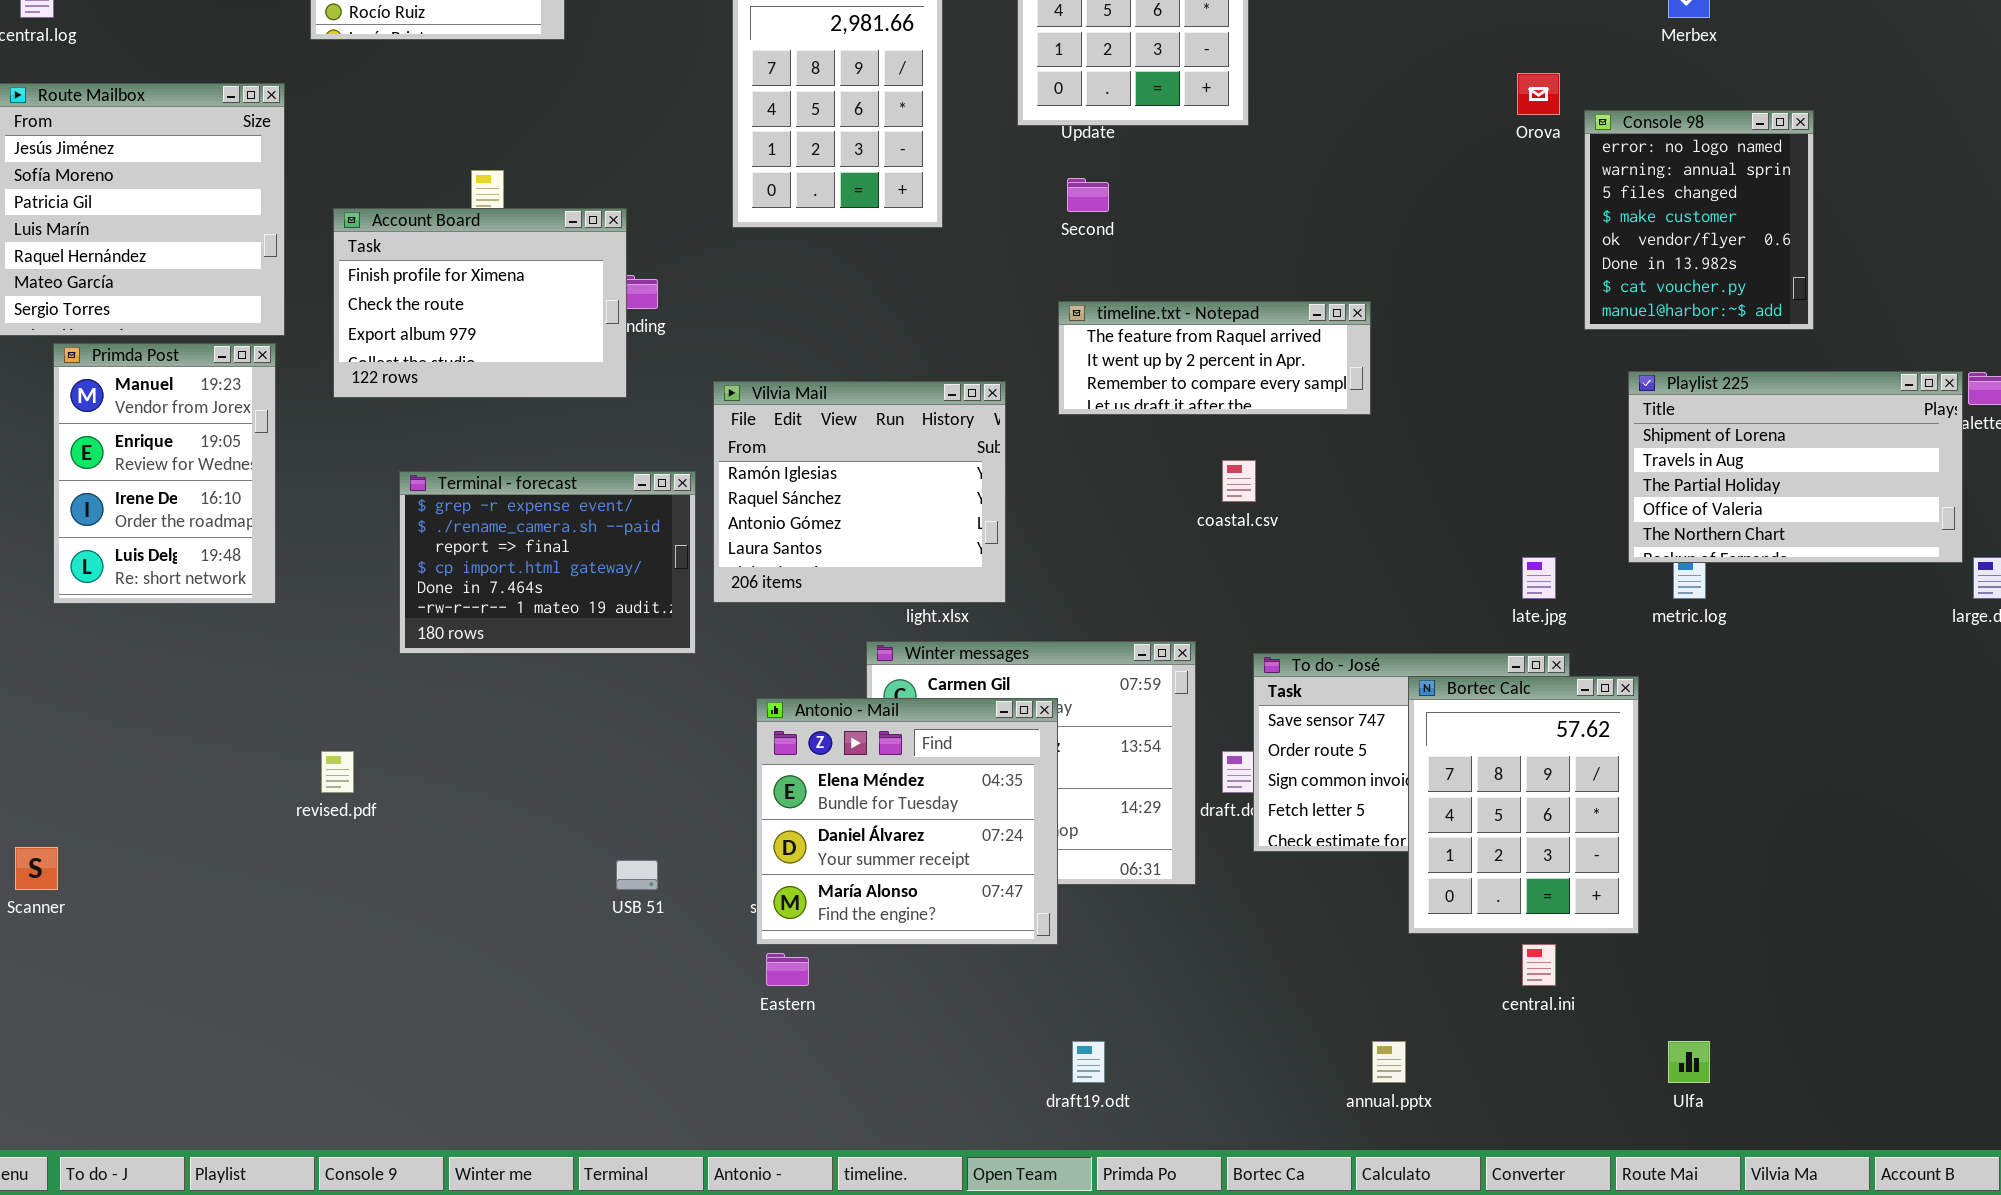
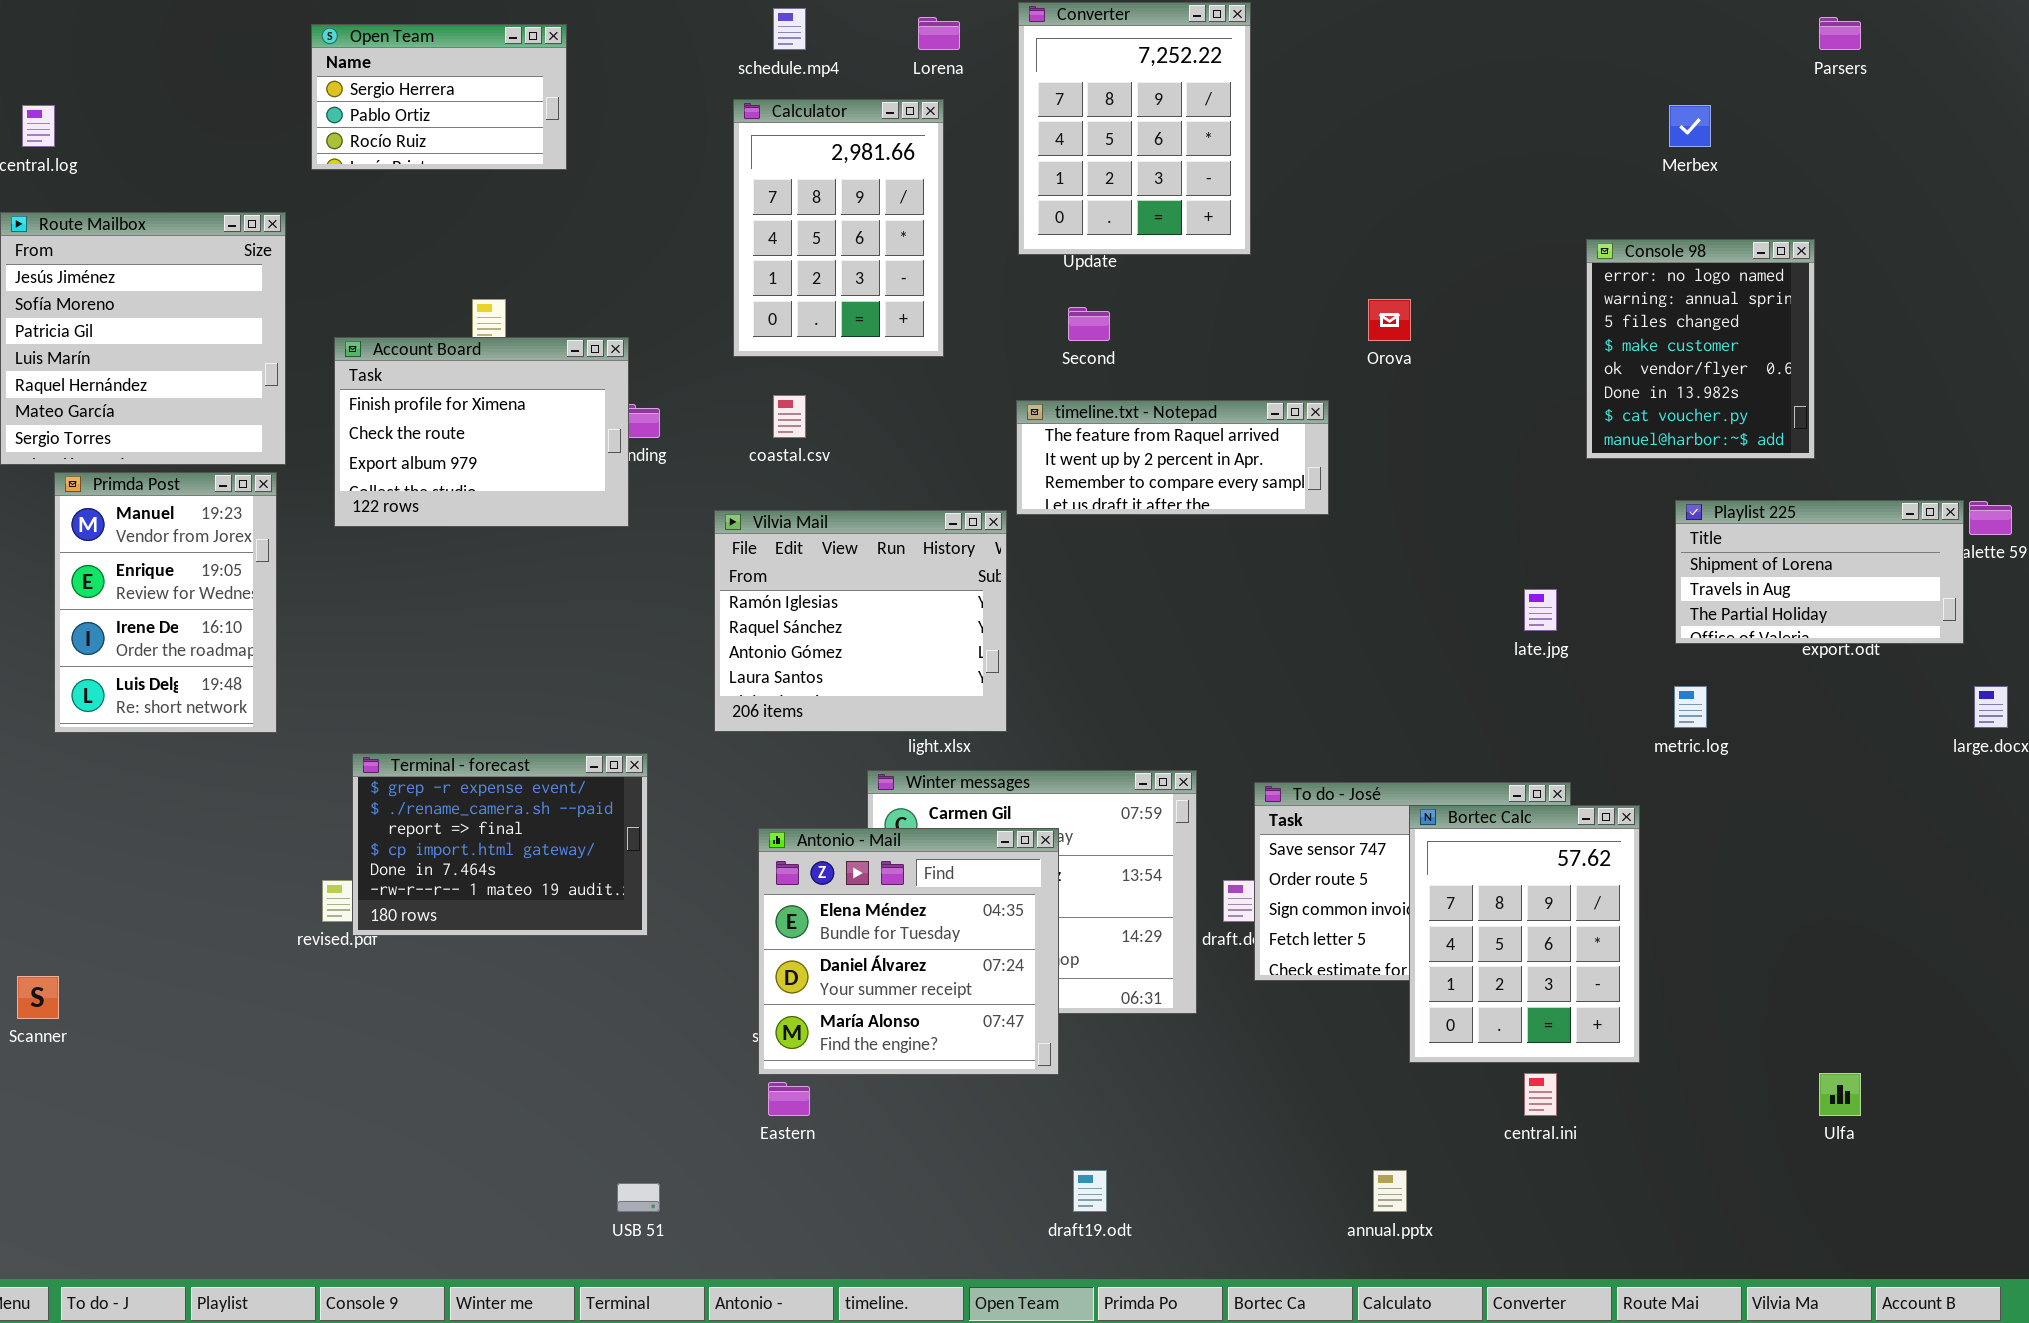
Orova: [1517,73,1560,115] -> [1368,299,1411,341], moved
timeline.txt - Notepad: [1058,301,1371,415] -> [1016,400,1329,515], moved
Playlist 225: [1628,371,1963,563] -> [1675,500,1964,644], resized
coastal.csv: [1222,460,1256,502] -> [773,395,806,438], moved
Terminal - forecast: [399,471,696,654] -> [352,753,648,936], moved
late.jpg: [1522,557,1556,599] -> [1524,589,1557,631], moved
USB 51: [616,860,658,890] -> [617,1183,660,1212], moved
Ulfa: [1668,1041,1710,1083] -> [1819,1073,1861,1116], moved

